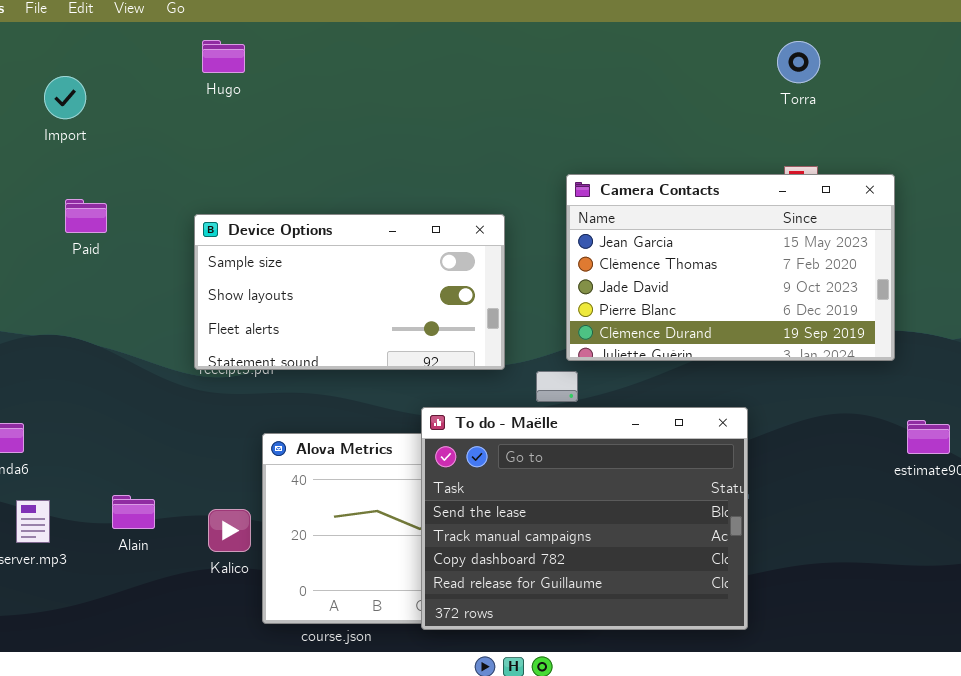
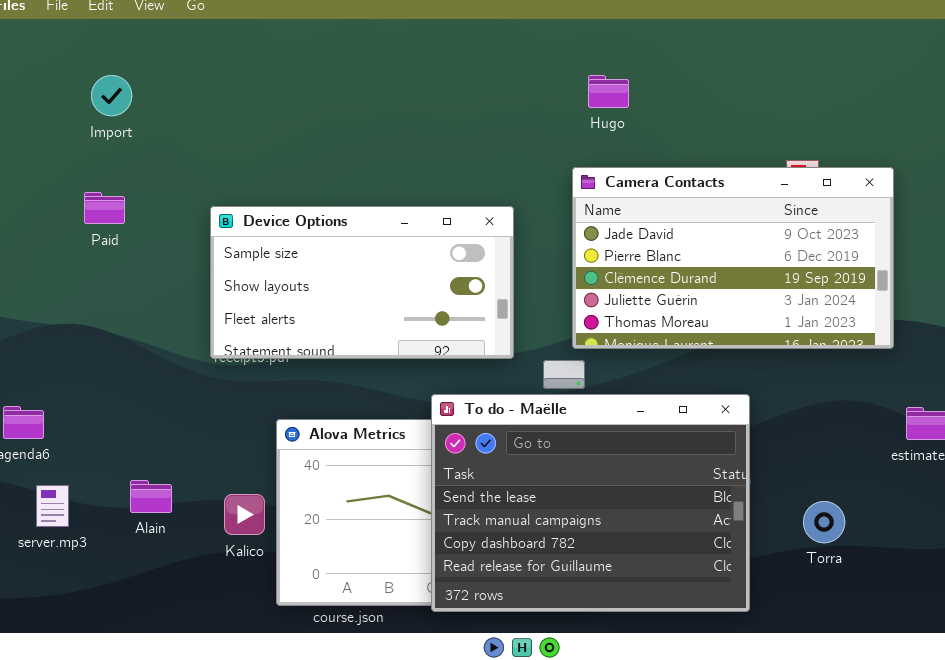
Hugo: [202,40,245,73] -> [588,75,629,108], moved
Torra: [777,41,820,83] -> [803,501,845,543], moved
Import: [44,76,86,119] -> [91,75,132,116], moved
Camera Contacts: [566,174,895,361] -> [572,167,894,349], scrolled down 2 rows

